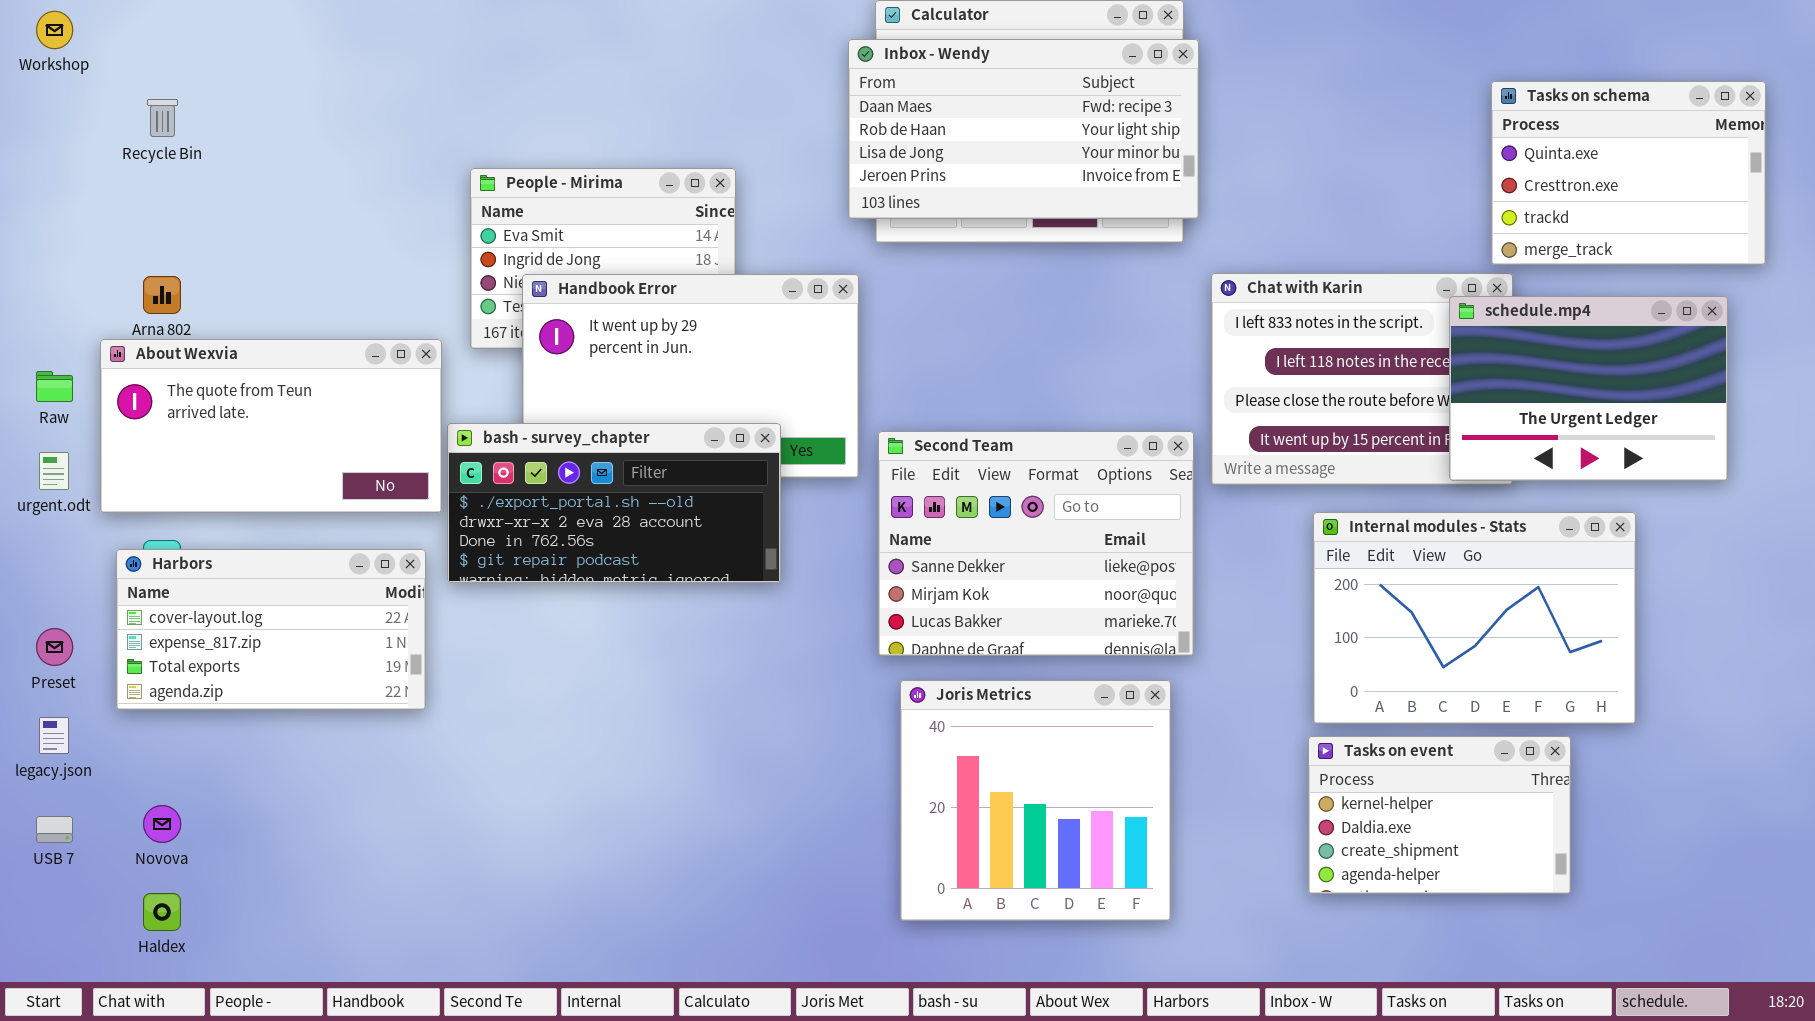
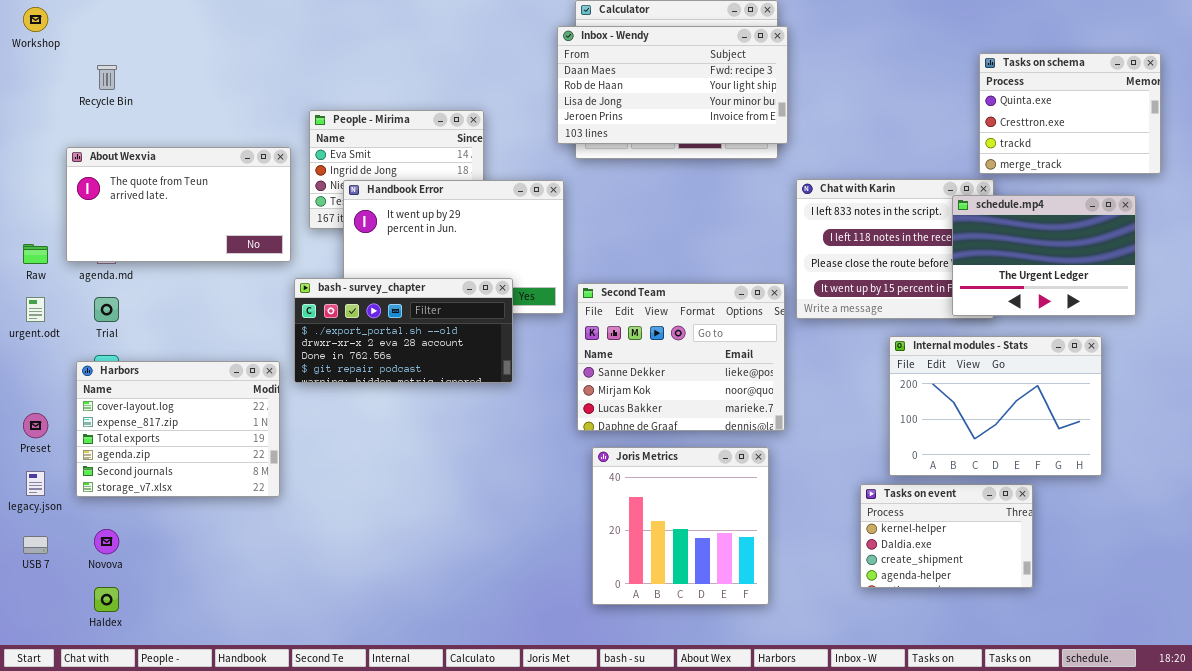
About Wexvia: [100,339,442,513] -> [66,147,291,262], moved
Internal modules - Stats: [1313,512,1636,724] -> [889,336,1102,476], moved
Harbors: [116,549,426,710] -> [76,361,280,497], resized

